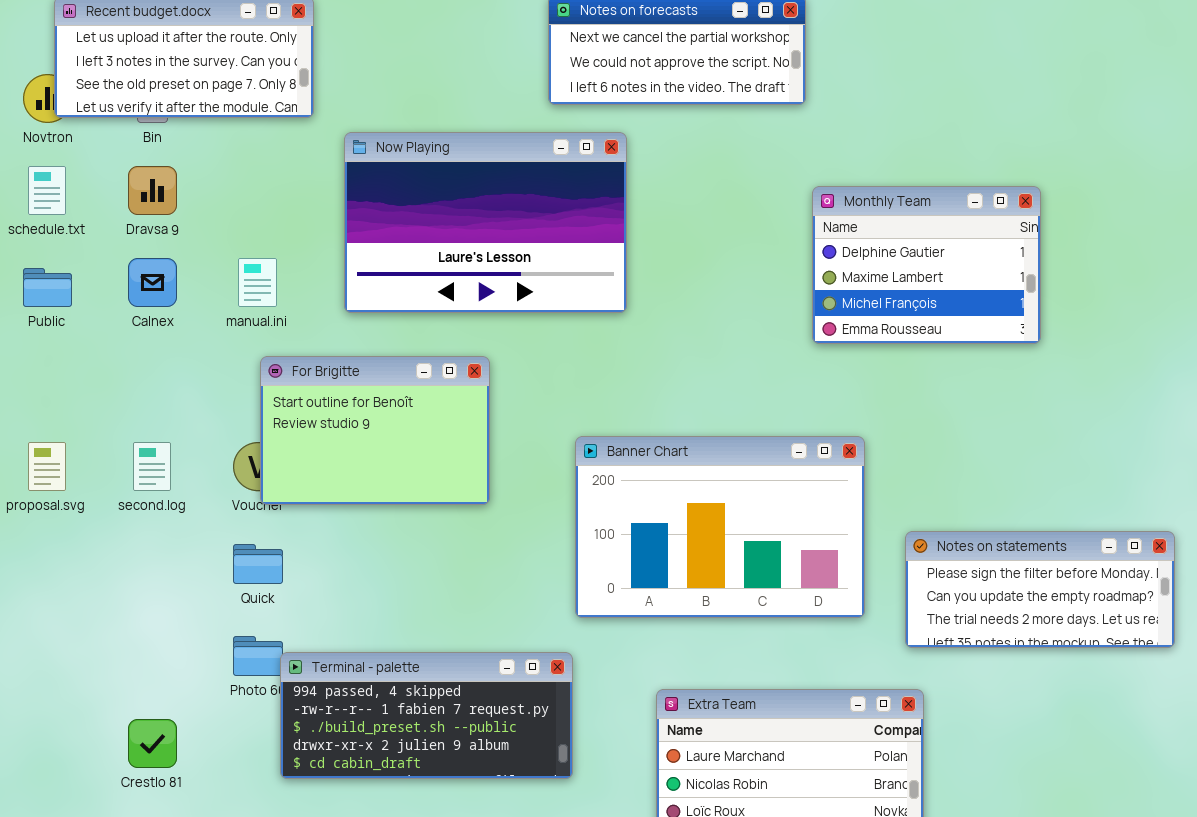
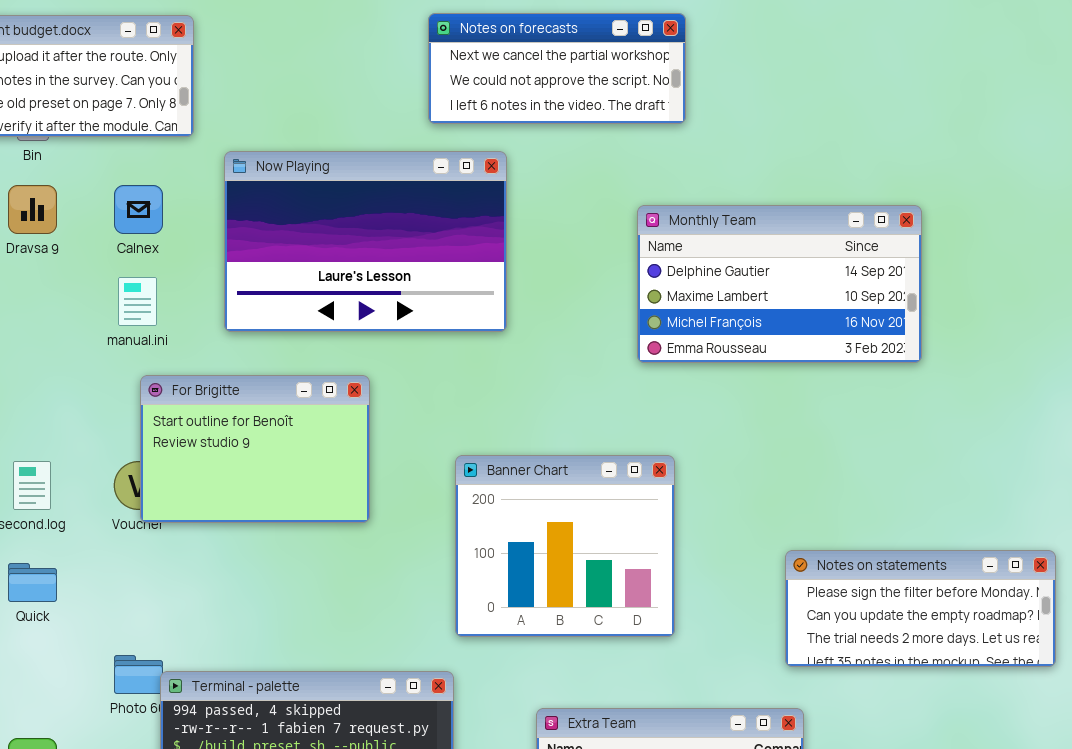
Monthly Team: [812,186,1041,344] -> [637,205,922,363], resized
Calnex: [128,258,177,307] -> [114,185,163,234], moved
Banner Chart: [575,436,865,618] -> [455,455,675,637], resized
Quick: [233,544,283,584] -> [8,563,57,602], moved

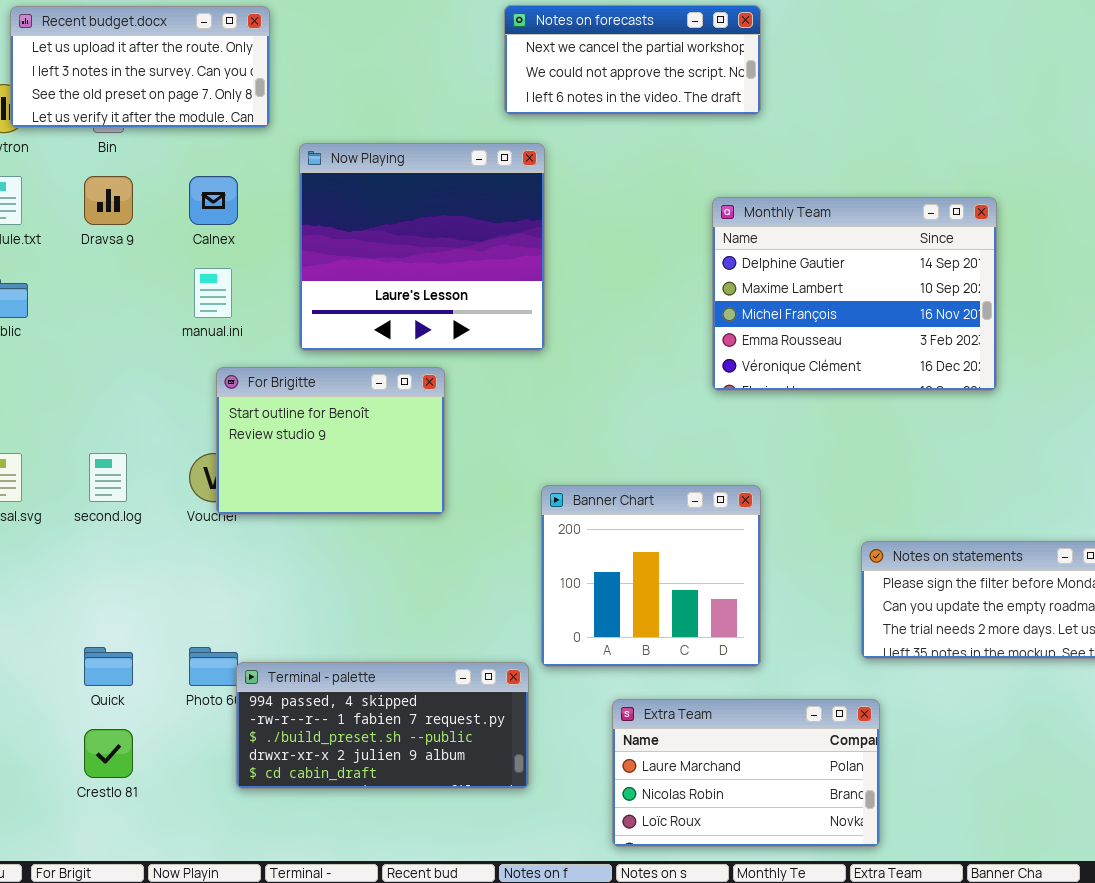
Now Playing: [224,151,507,332] -> [299,143,545,351], resized
Monthly Team: [637,205,922,363] -> [712,197,997,391], resized
Banner Chart: [455,455,675,637] -> [541,485,761,667], moved
Quick: [8,563,57,602] -> [84,647,133,686], moved

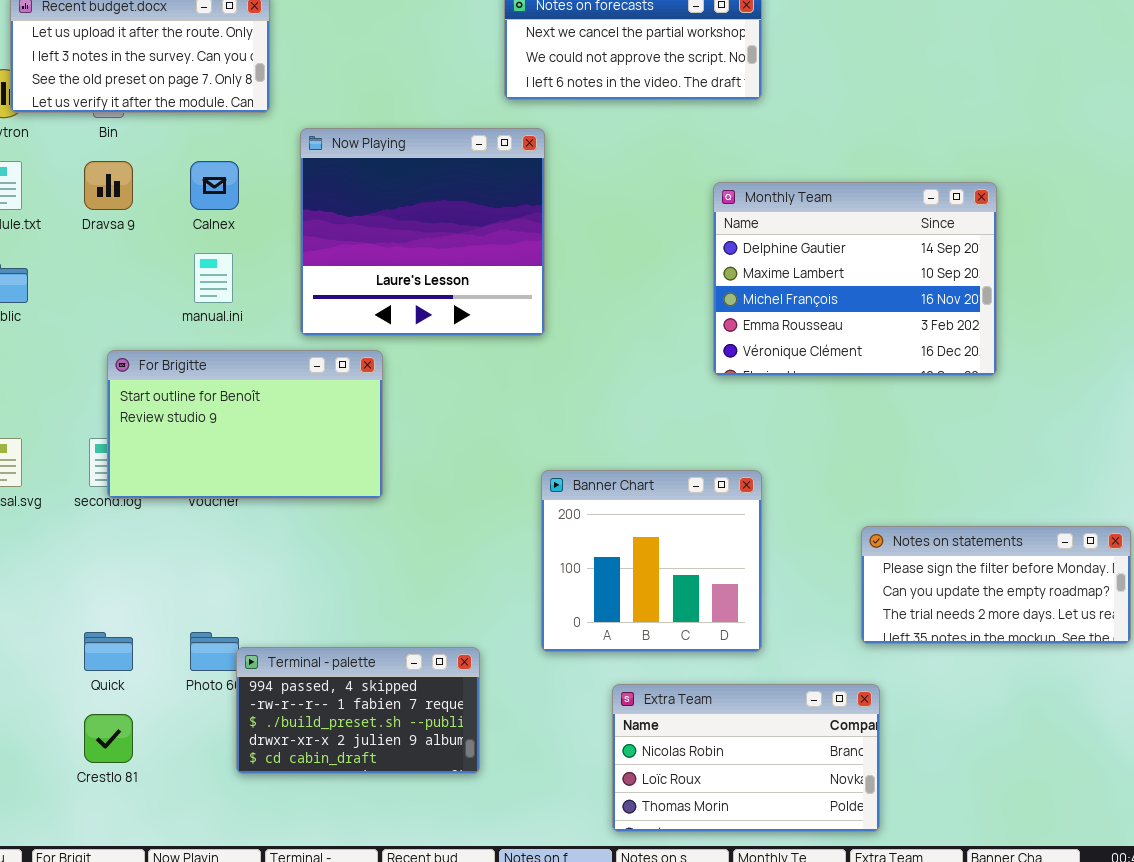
For Brigitte: [216,367,445,515] -> [107,350,383,499], moved, resized
Terminal - palette: [236,662,529,789] -> [236,647,480,774], resized
Extra Team: [612,699,880,847] -> [612,684,880,832], scrolled down 1 row

